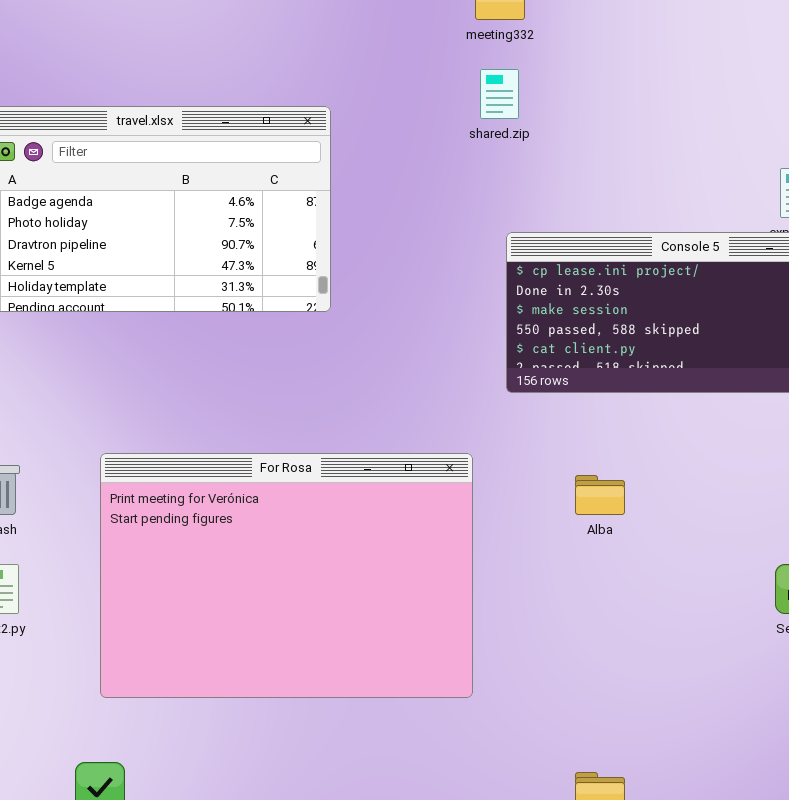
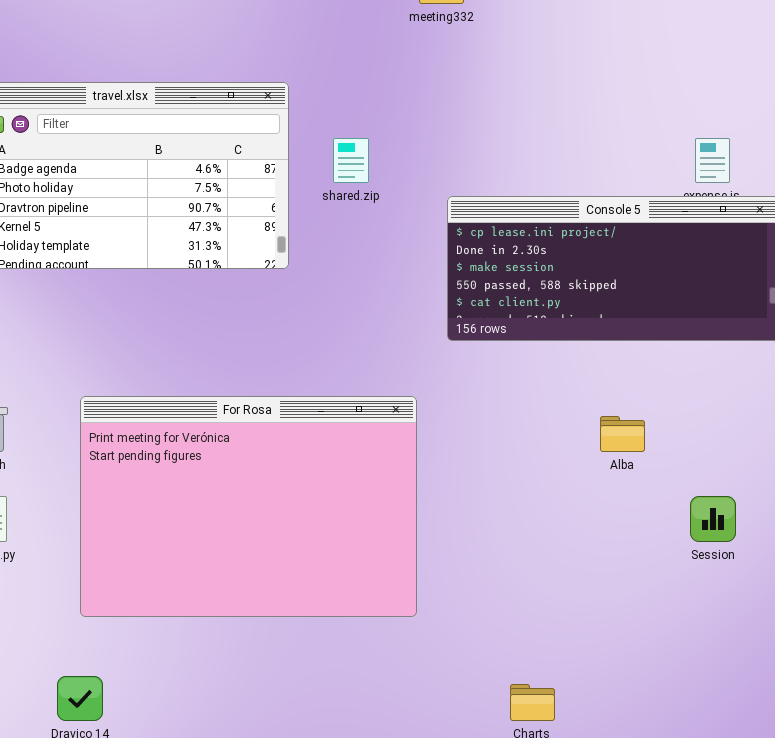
shared.zip: [480,69,519,119] -> [333,138,369,183], moved
Alba: [575,475,625,515] -> [600,416,645,452], moved

